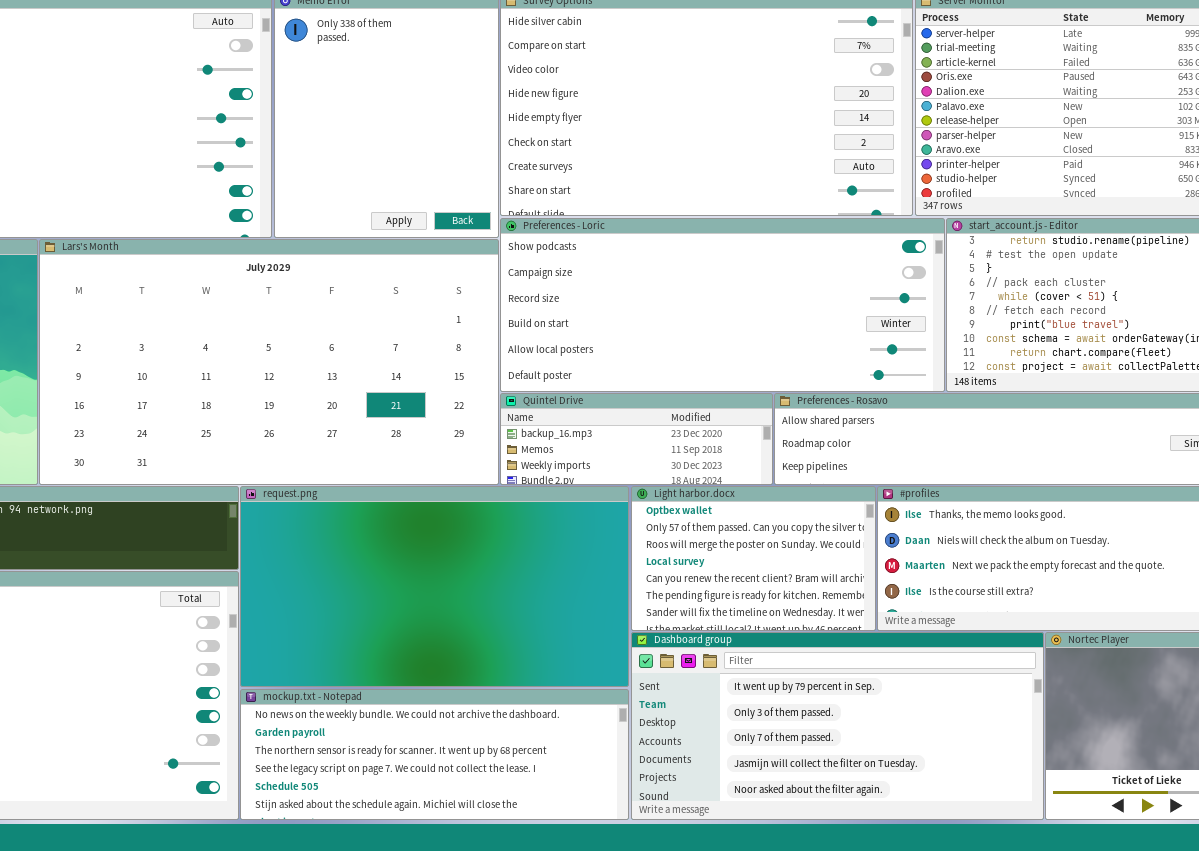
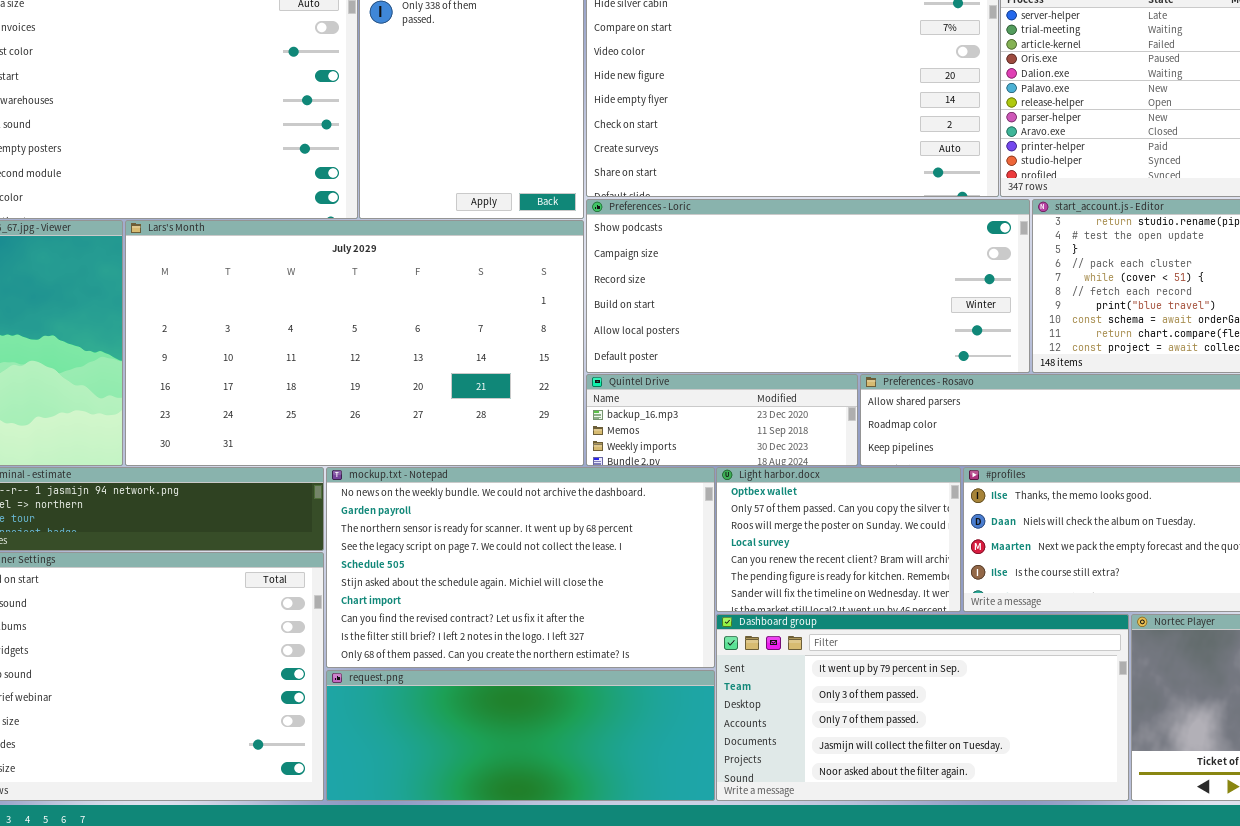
request.png: [240,486,629,687] -> [326,670,715,801], moved, resized
mockup.txt - Notepad: [240,689,629,820] -> [326,467,715,668], moved, resized

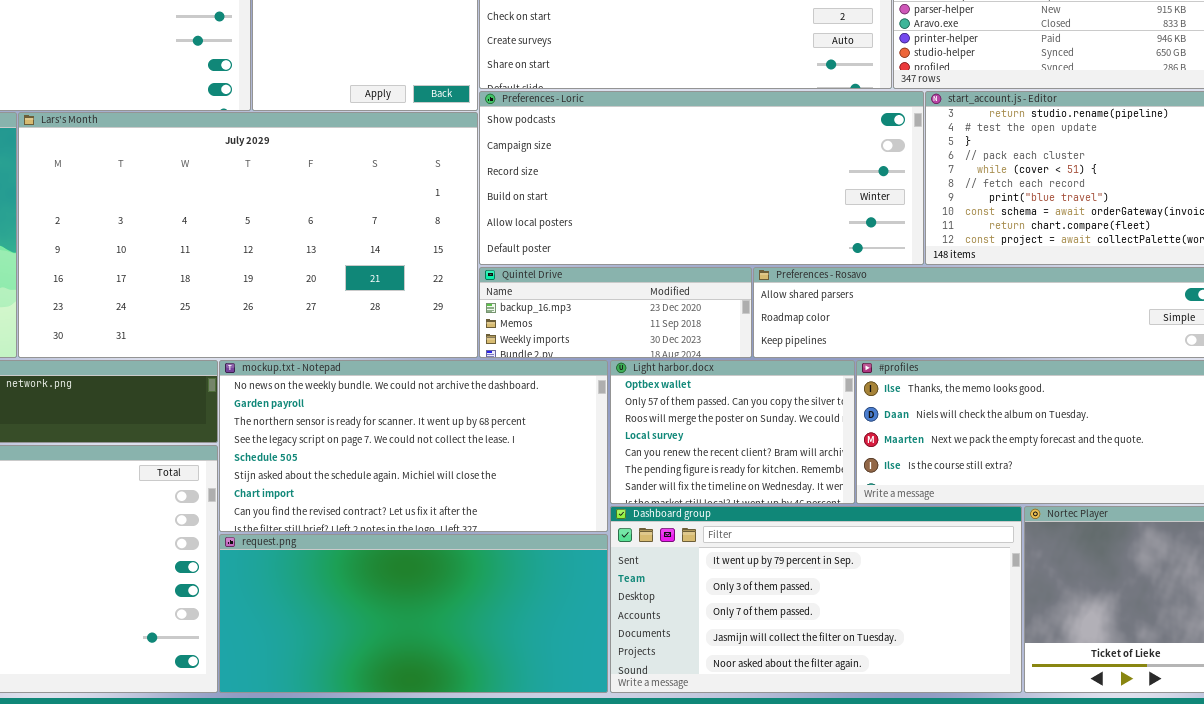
mockup.txt - Notepad: [326,467,715,668] -> [219,360,608,532], resized
request.png: [326,670,715,801] -> [219,534,608,693], resized

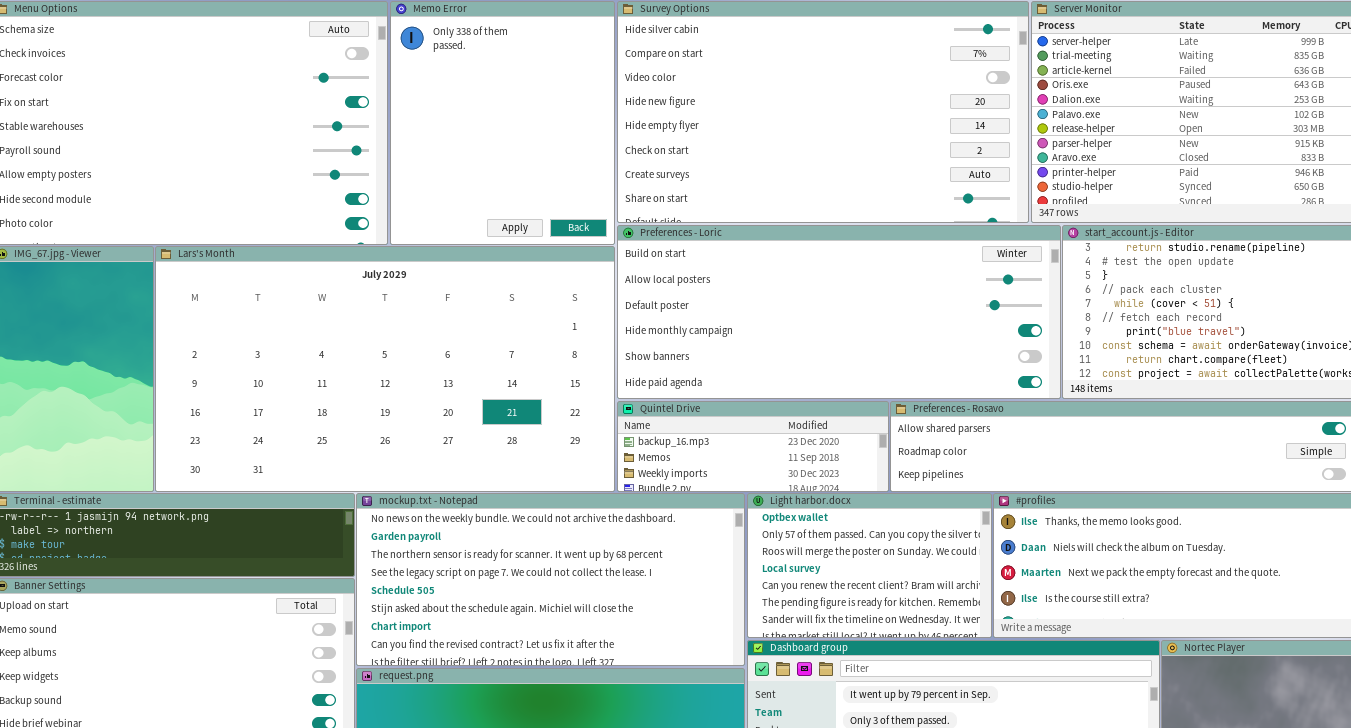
Preferences - Loric: [479,91,924,265] -> [617,225,1061,399], scrolled down 3 rows

